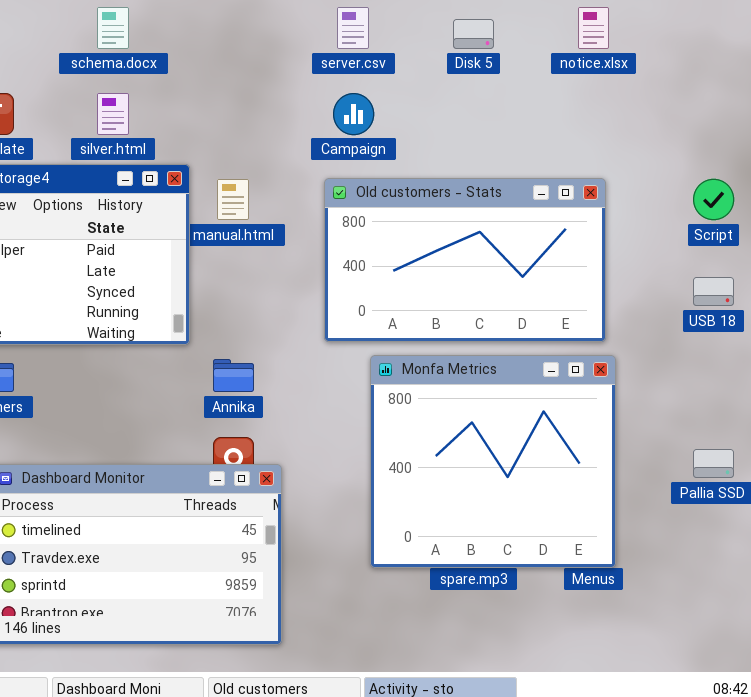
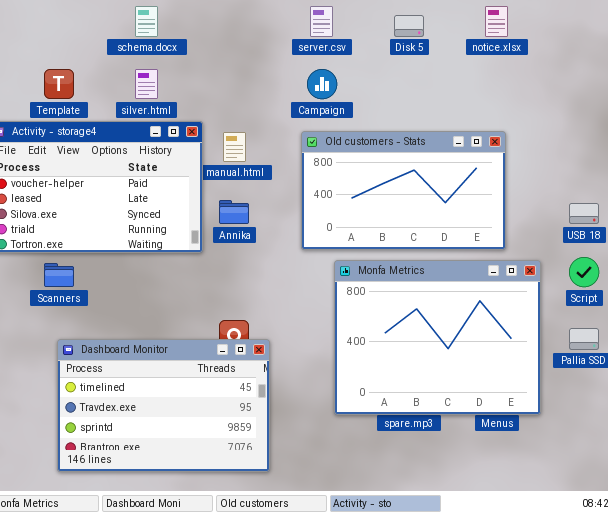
Script: [693,179,734,220] -> [569,257,599,287], moved
Monfa Metrics: [370,355,616,568] -> [334,260,541,415], resized
Annika: [213,359,254,392] -> [219,200,249,224], moved

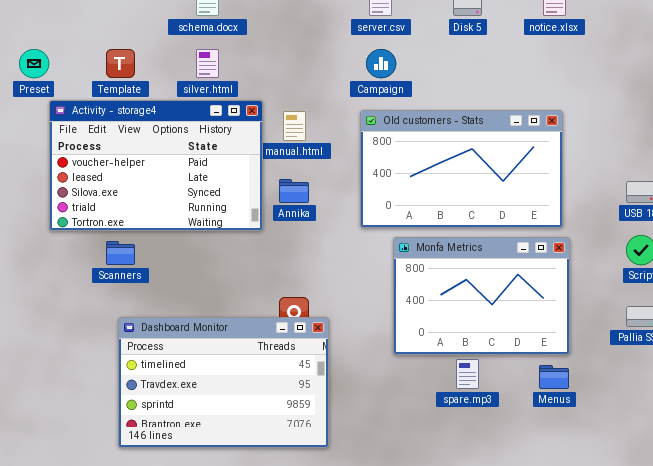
Monfa Metrics: [334,260,541,415] -> [393,237,570,355], resized

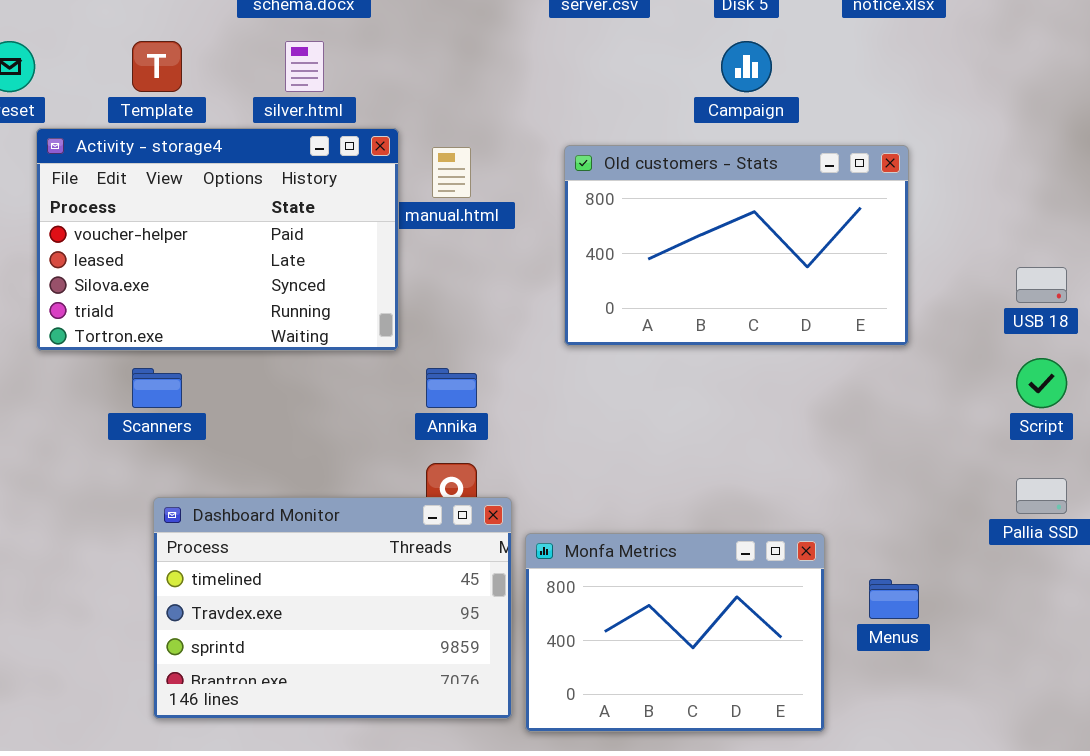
Campaign: [366,49,396,78] -> [721,41,772,92], moved
Annika: [279,179,309,203] -> [426,368,477,408], moved
Monfa Metrics: [393,237,570,355] -> [525,533,825,732], moved

